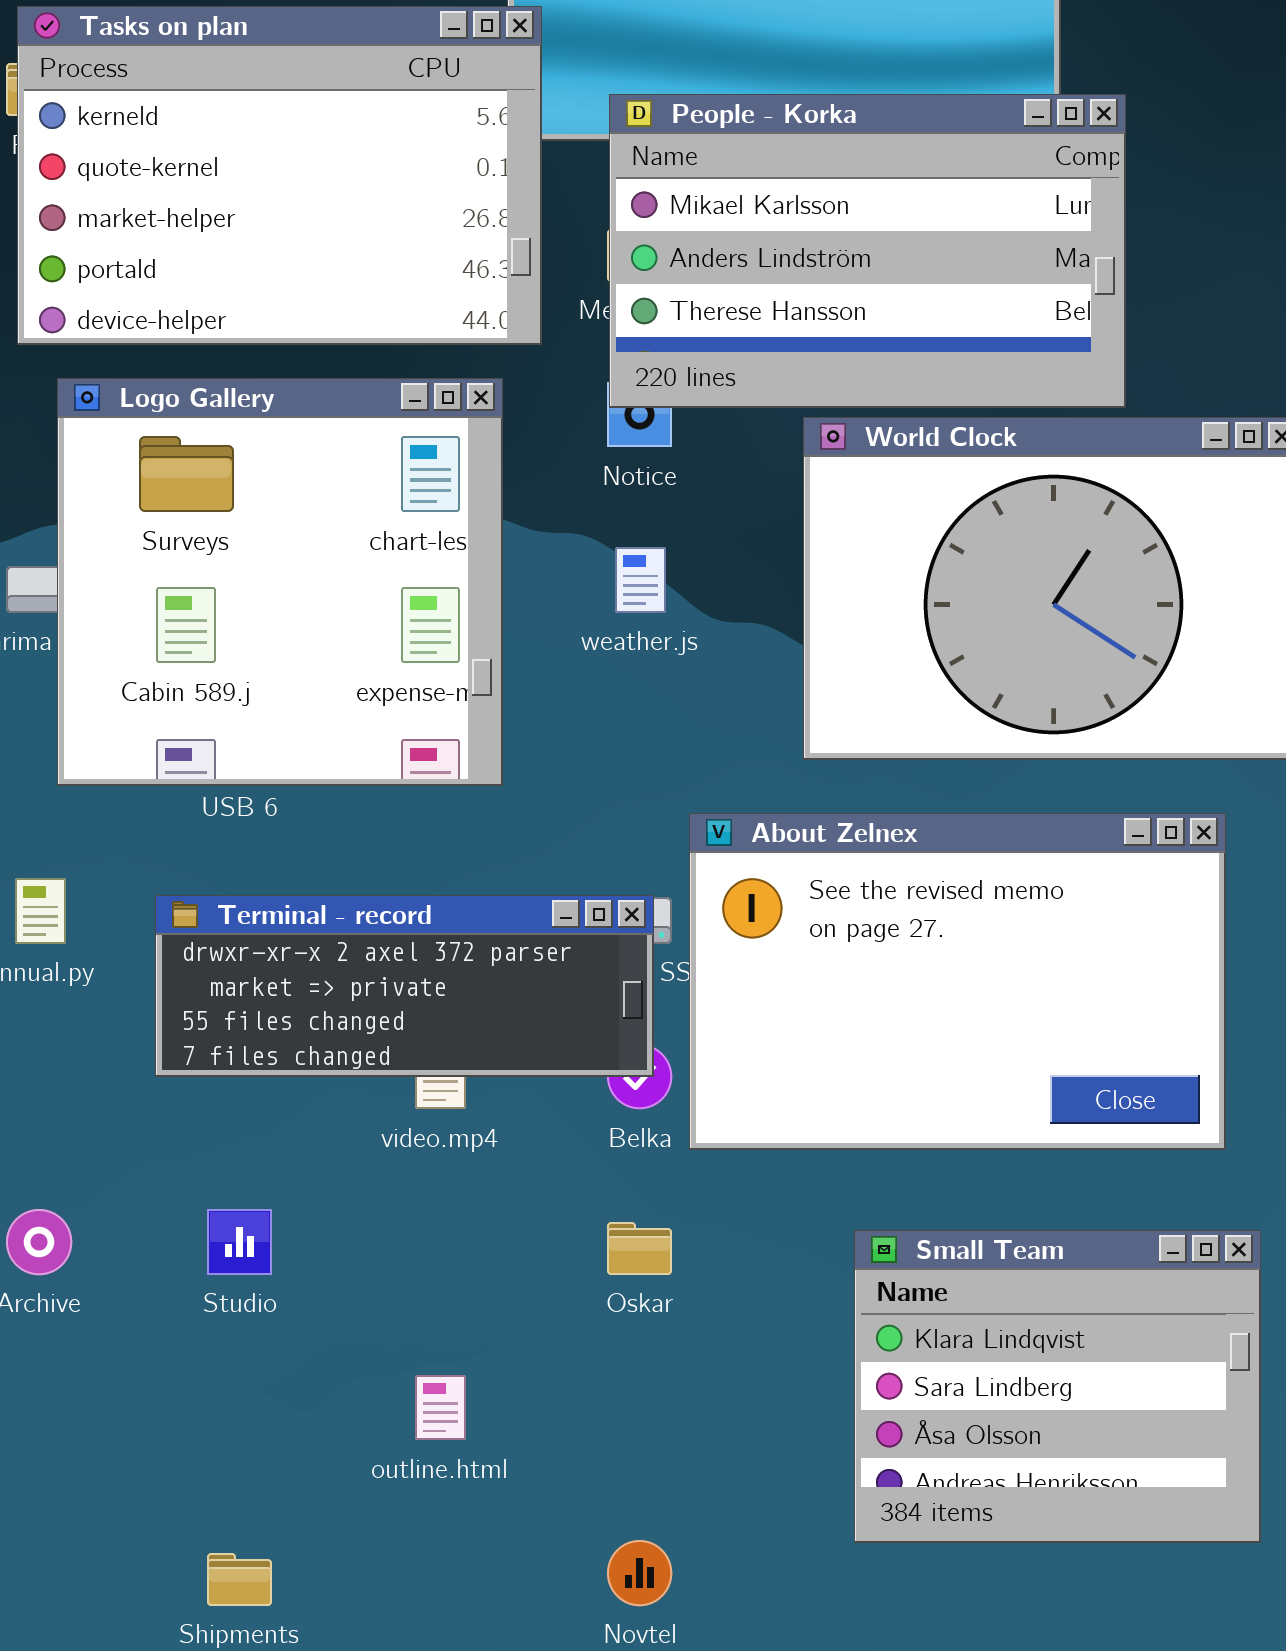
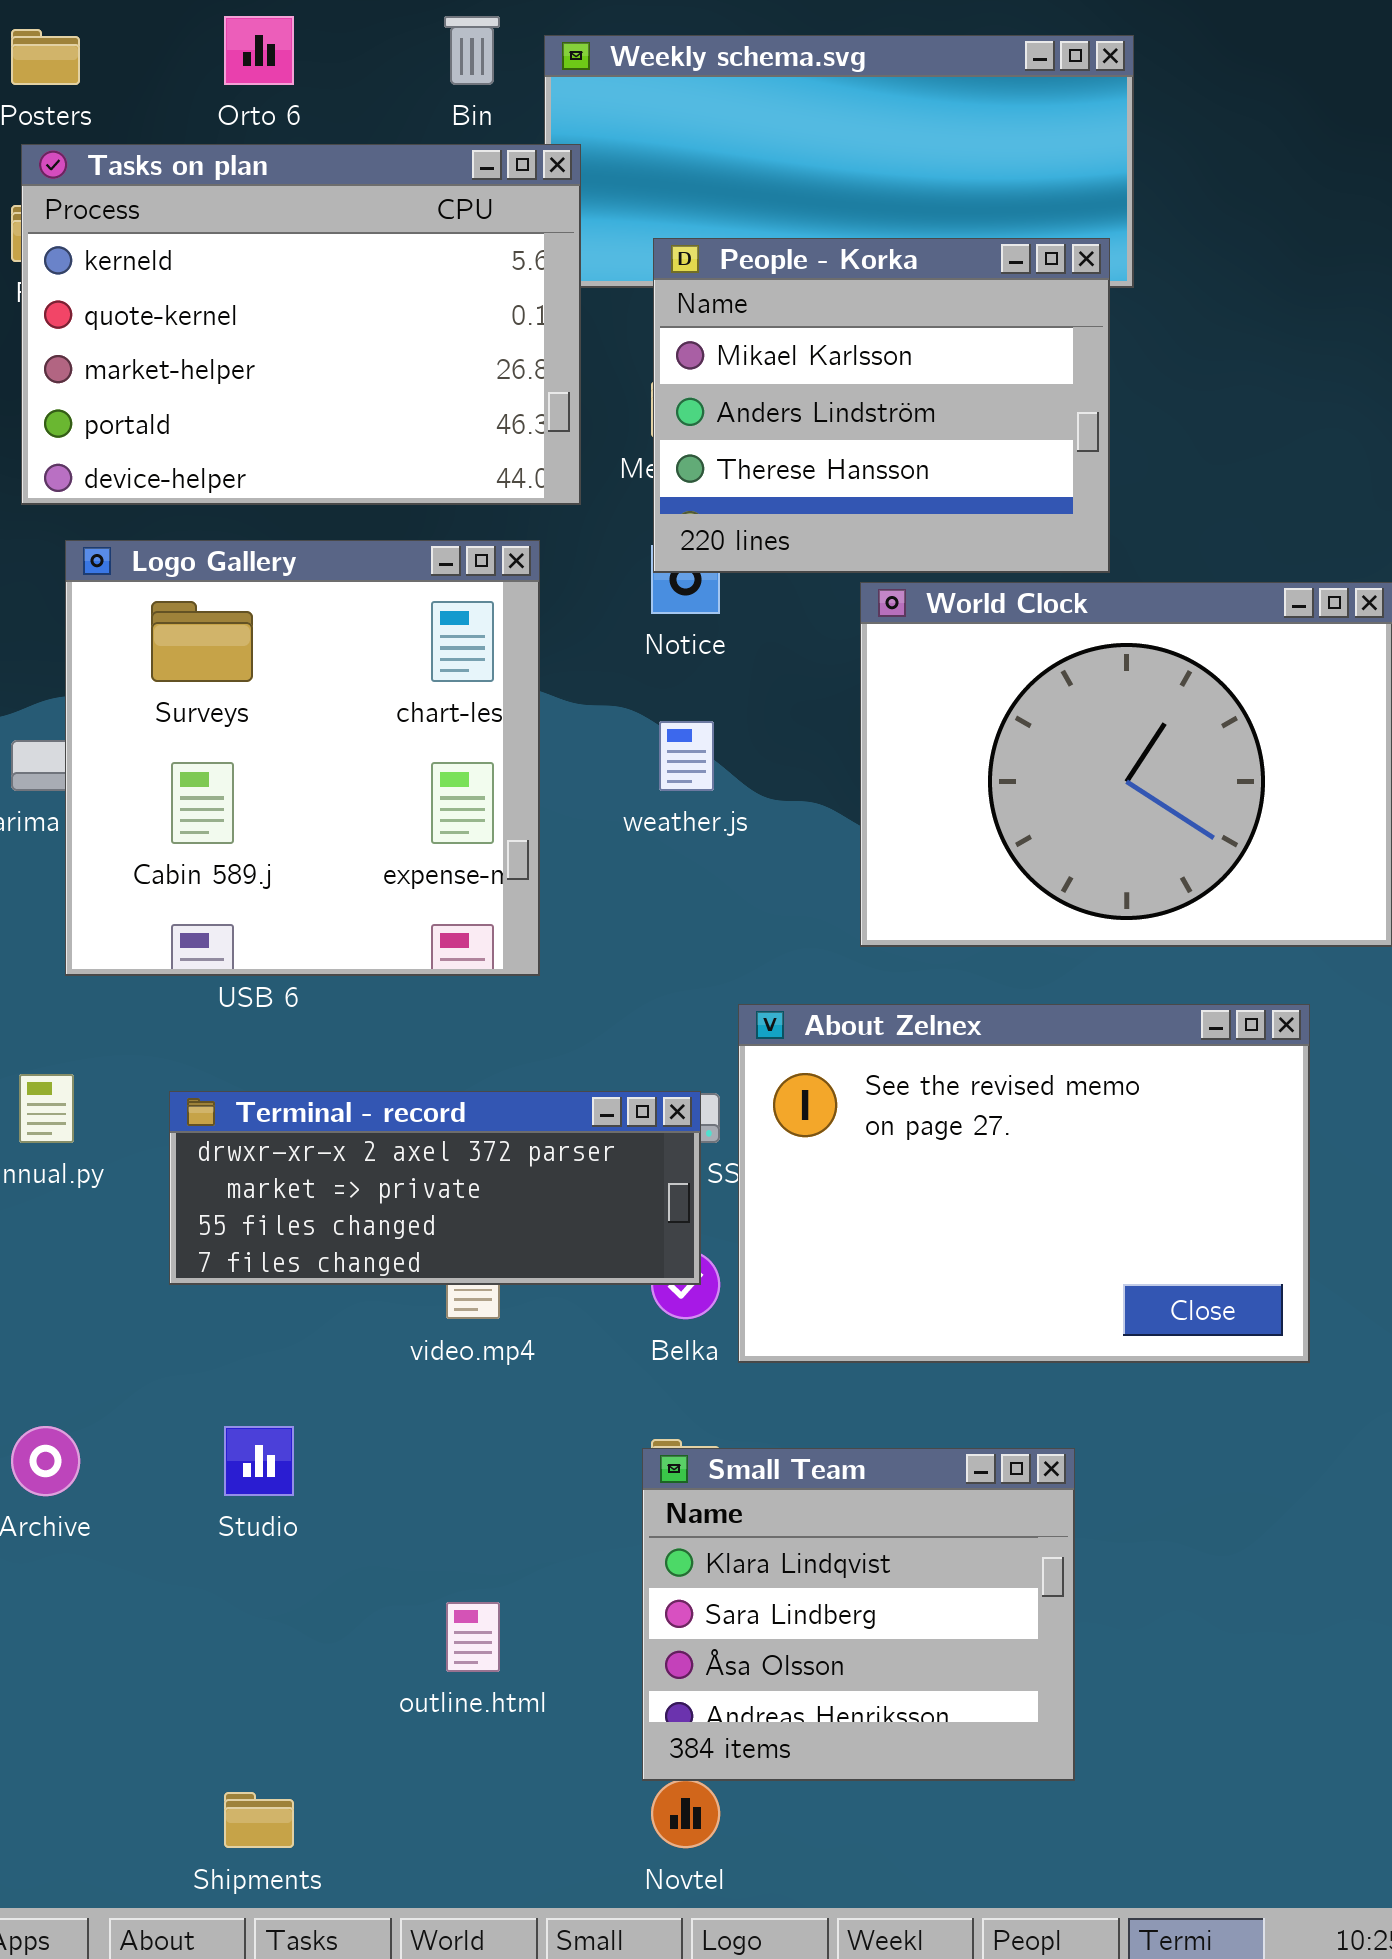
People - Korka: [609,94,1126,408] -> [653,238,1110,573], resized
Small Team: [854,1230,1261,1543] -> [642,1448,1075,1781], moved

